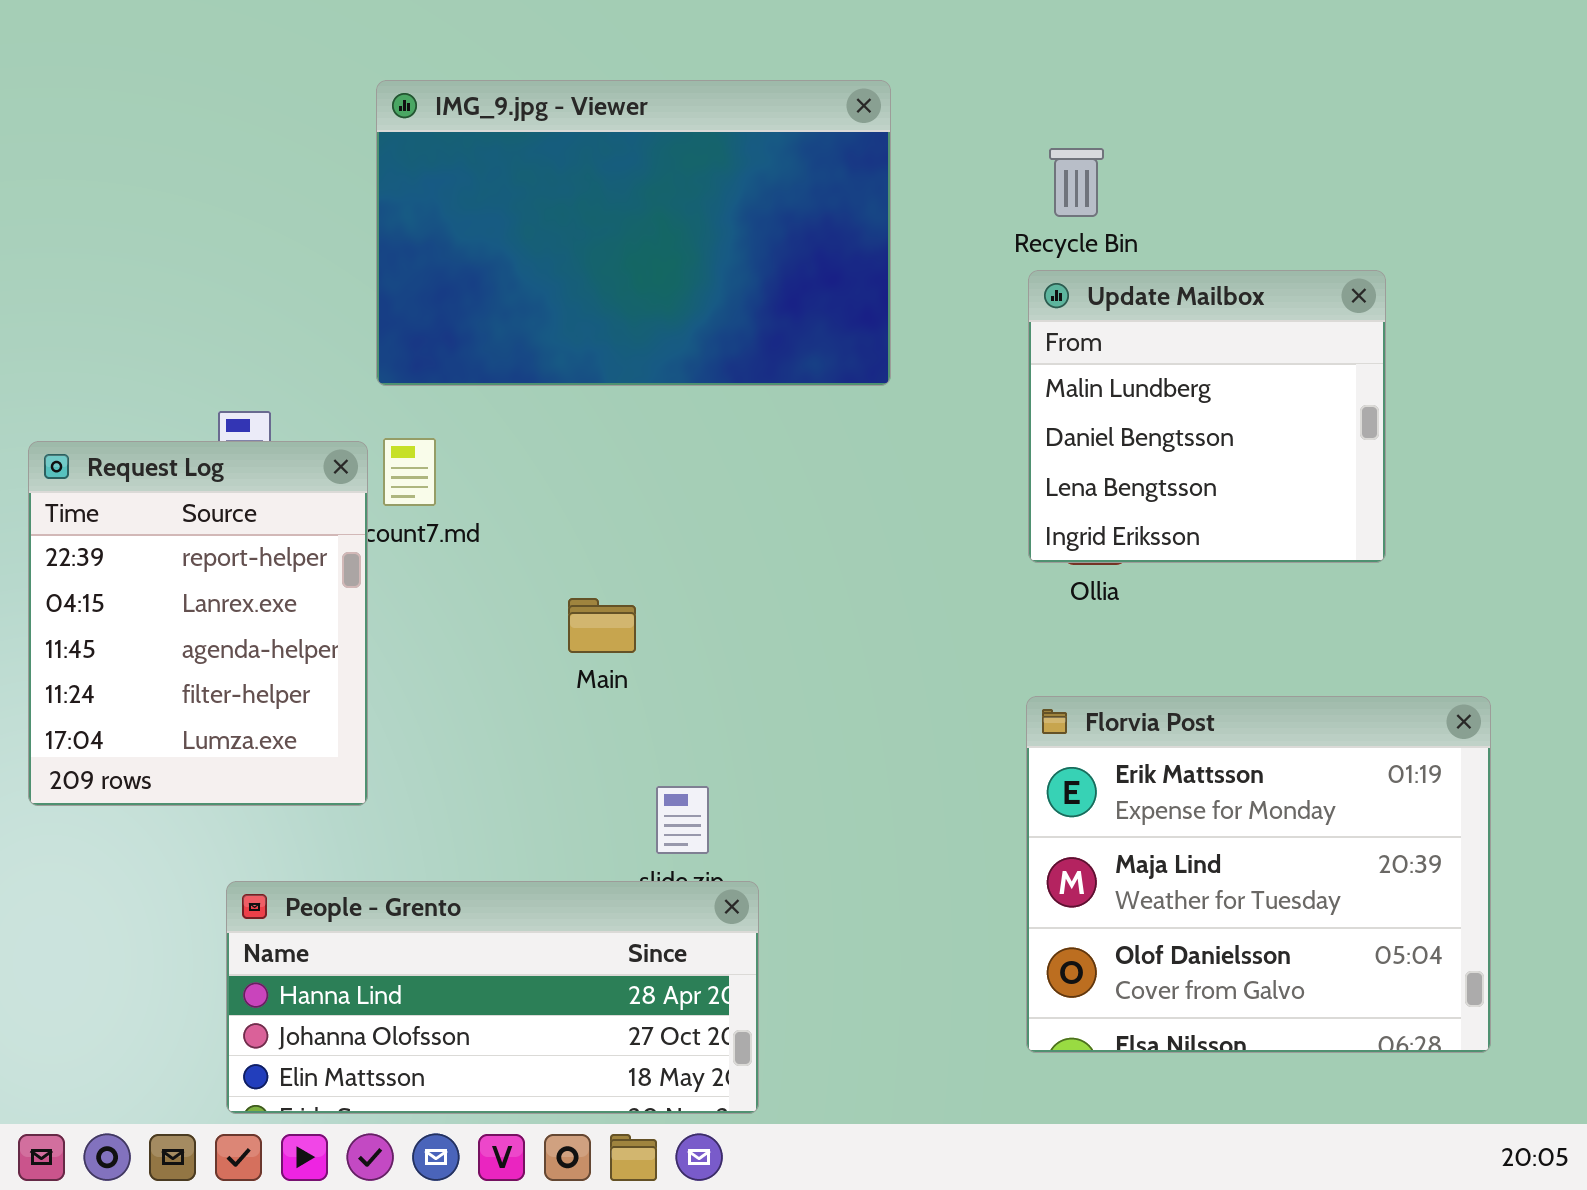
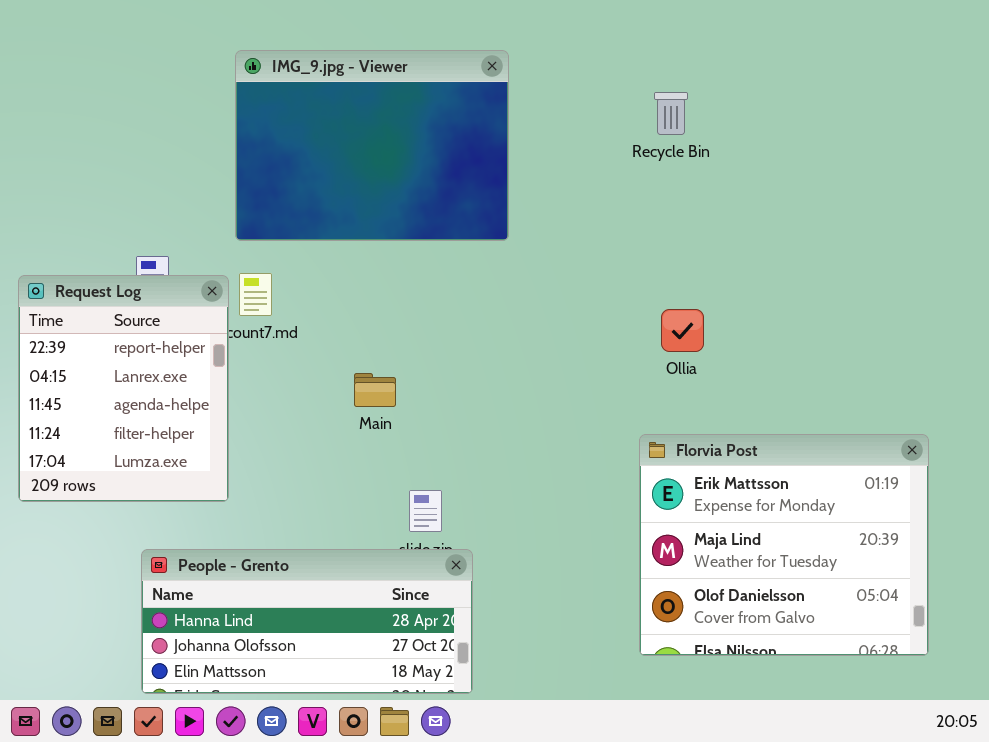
IMG_9.jpg - Viewer: [376,80,891,386] -> [235,50,509,241], resized
Update Mailbox: [1028,270,1386,563] -> none, closed

